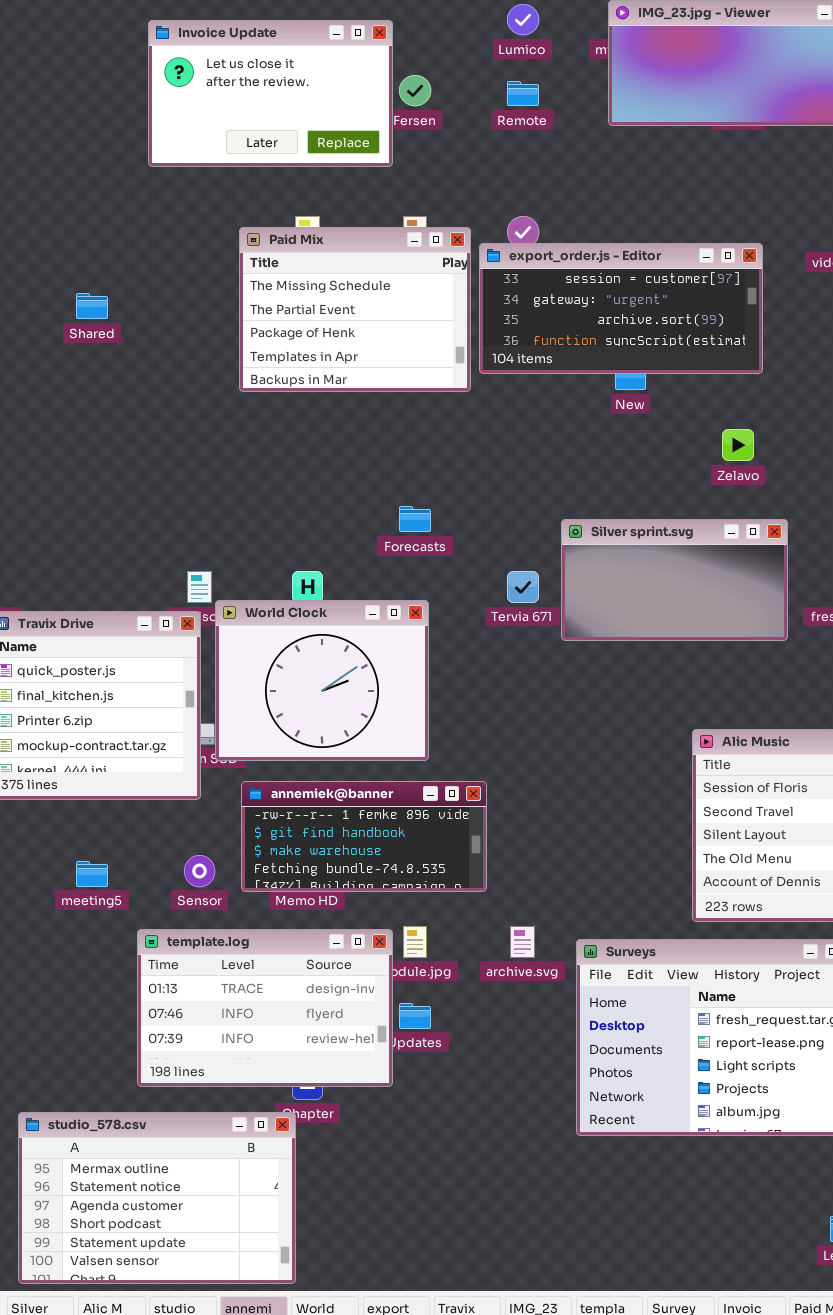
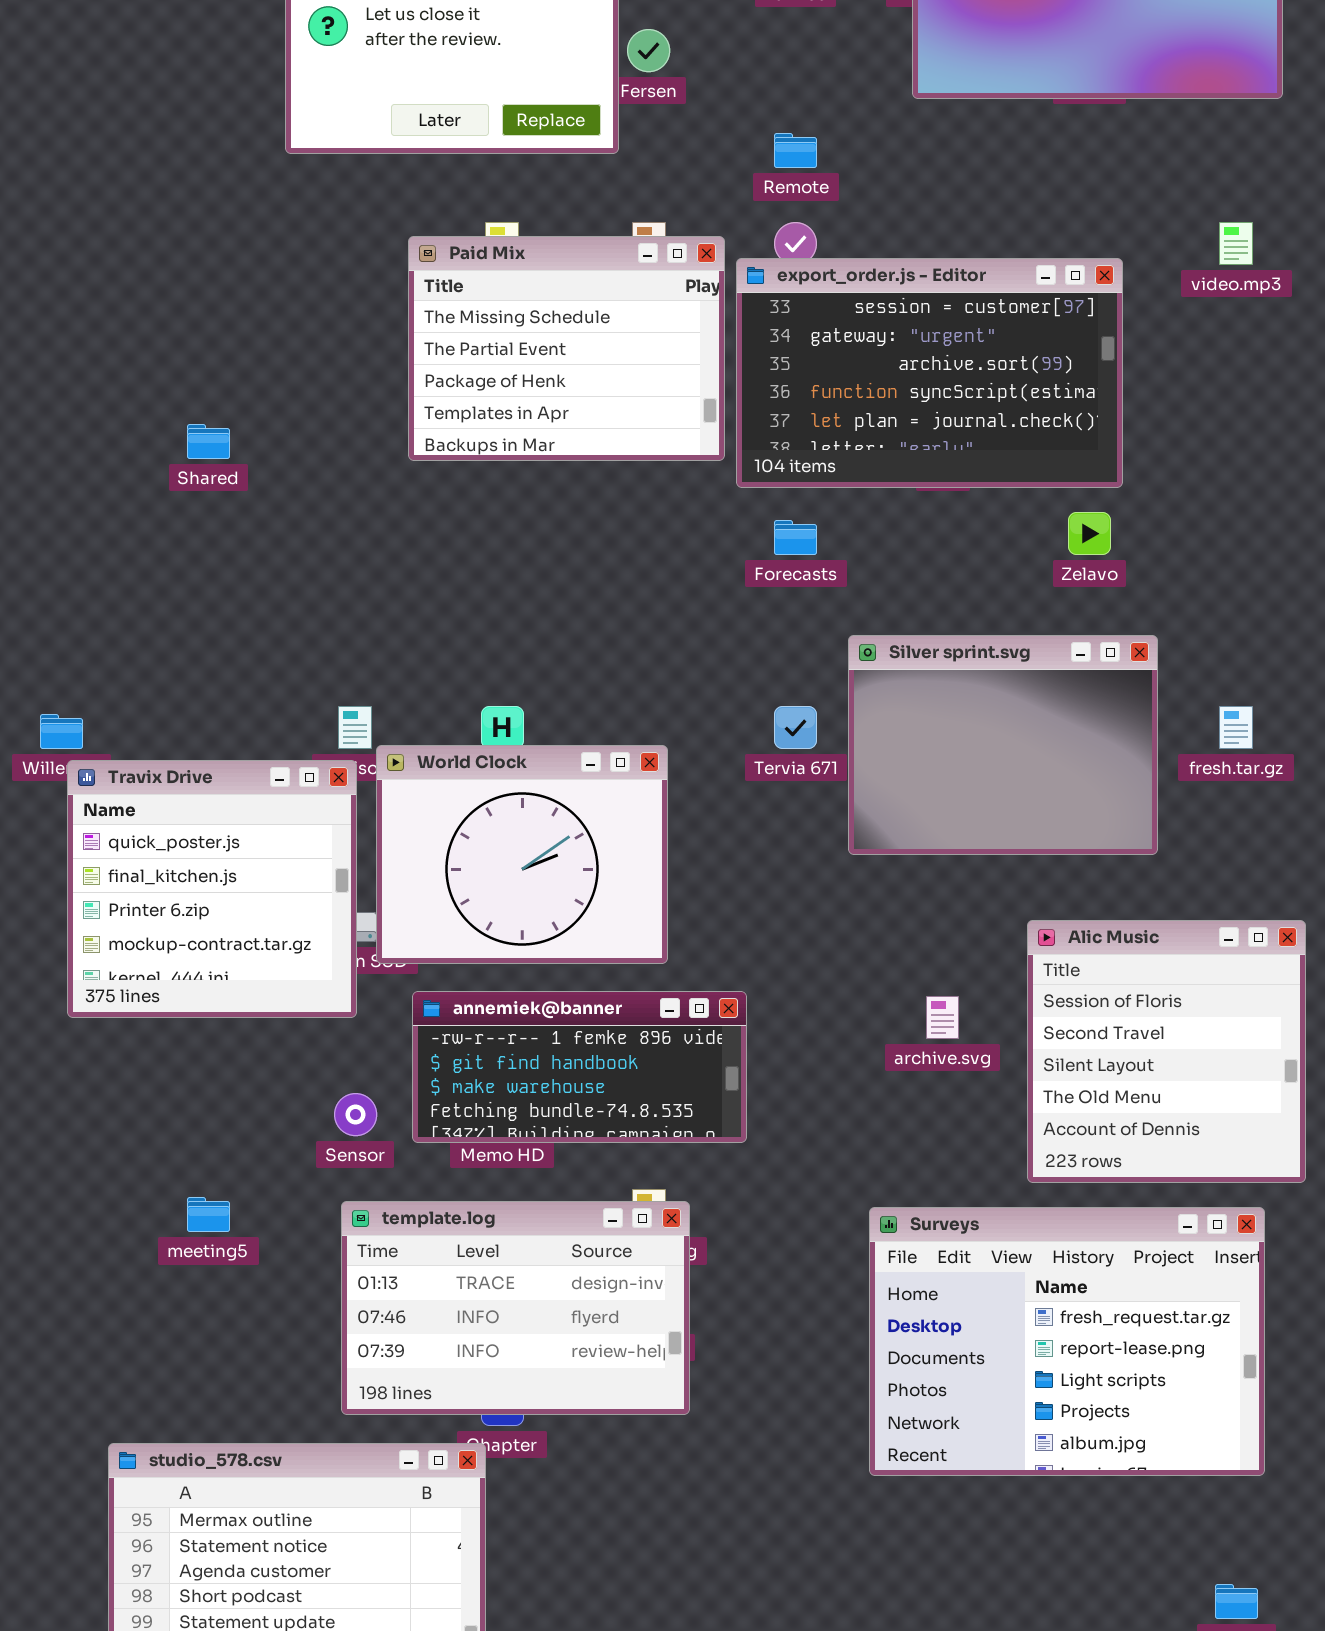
Remote: [507,81,539,106] -> [774,133,817,168], moved
export_order.js - Editor: [479,243,763,374] -> [736,258,1123,488], resized
Shared: [76,293,108,319] -> [187,424,230,459], moved
Forecasts: [399,506,431,532] -> [774,520,817,555], moved
Silver sprint.svg: [561,519,788,641] -> [848,635,1158,855], resized
meeting5: [76,861,108,887] -> [187,1197,230,1232], moved
archive.svg: [510,926,535,958] -> [926,996,959,1039], moved
template.log: [137,929,393,1087] -> [341,1201,690,1415], moved

